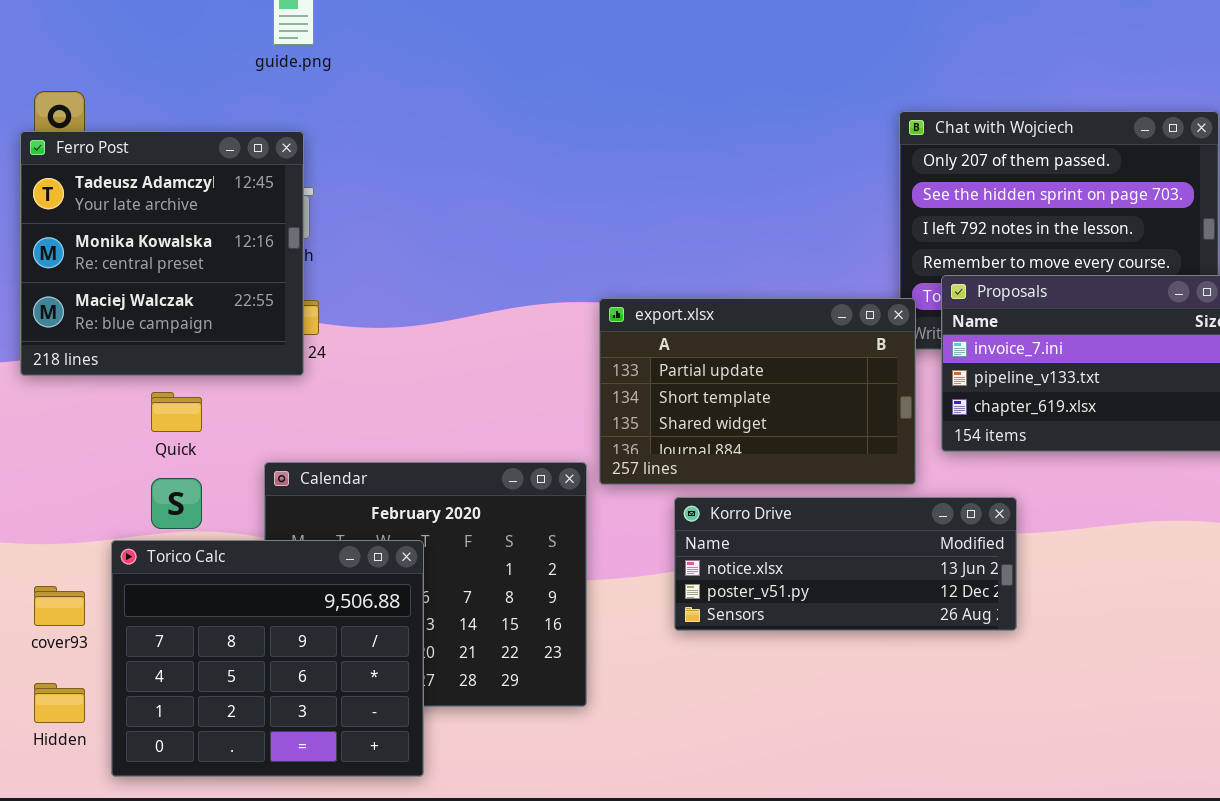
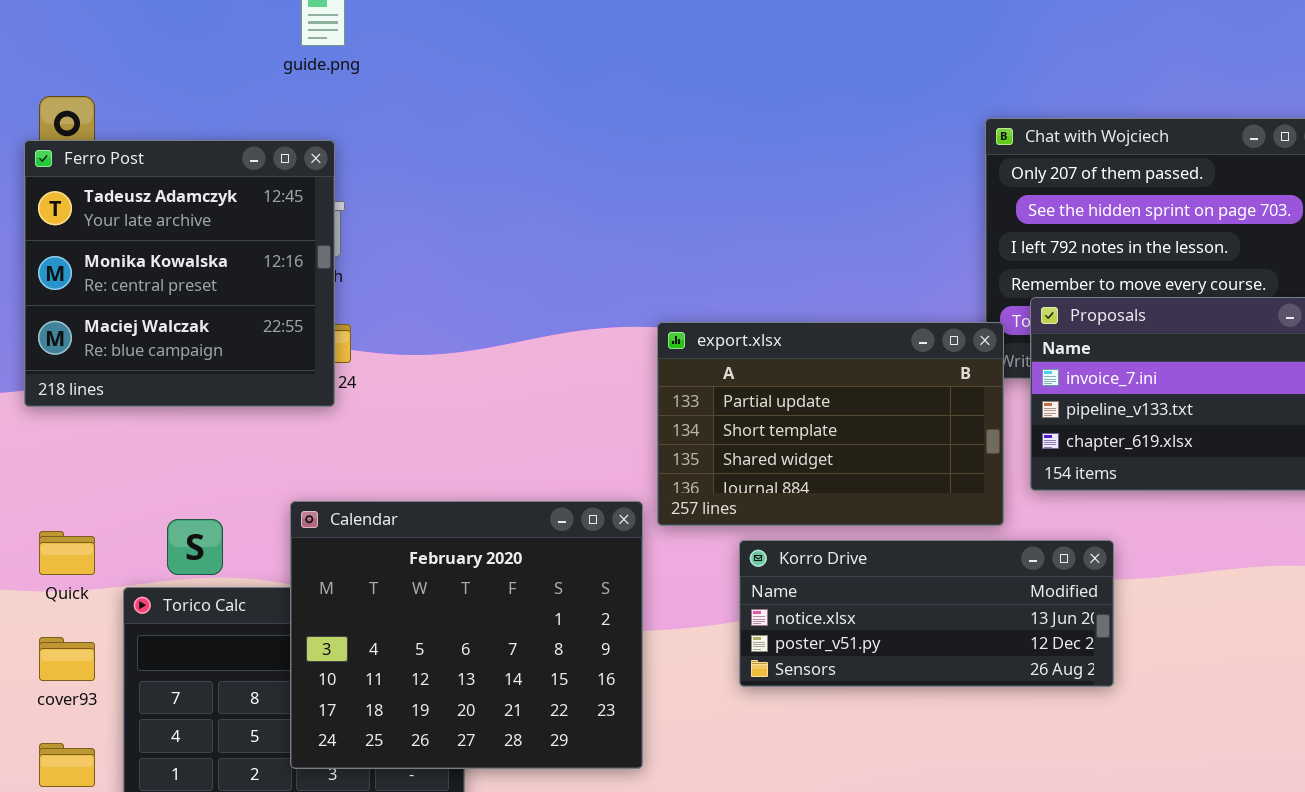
Quick: [151,392,202,432] -> [39,531,95,575], moved
Calendar: [264,462,587,707] -> [290,501,643,769], raised

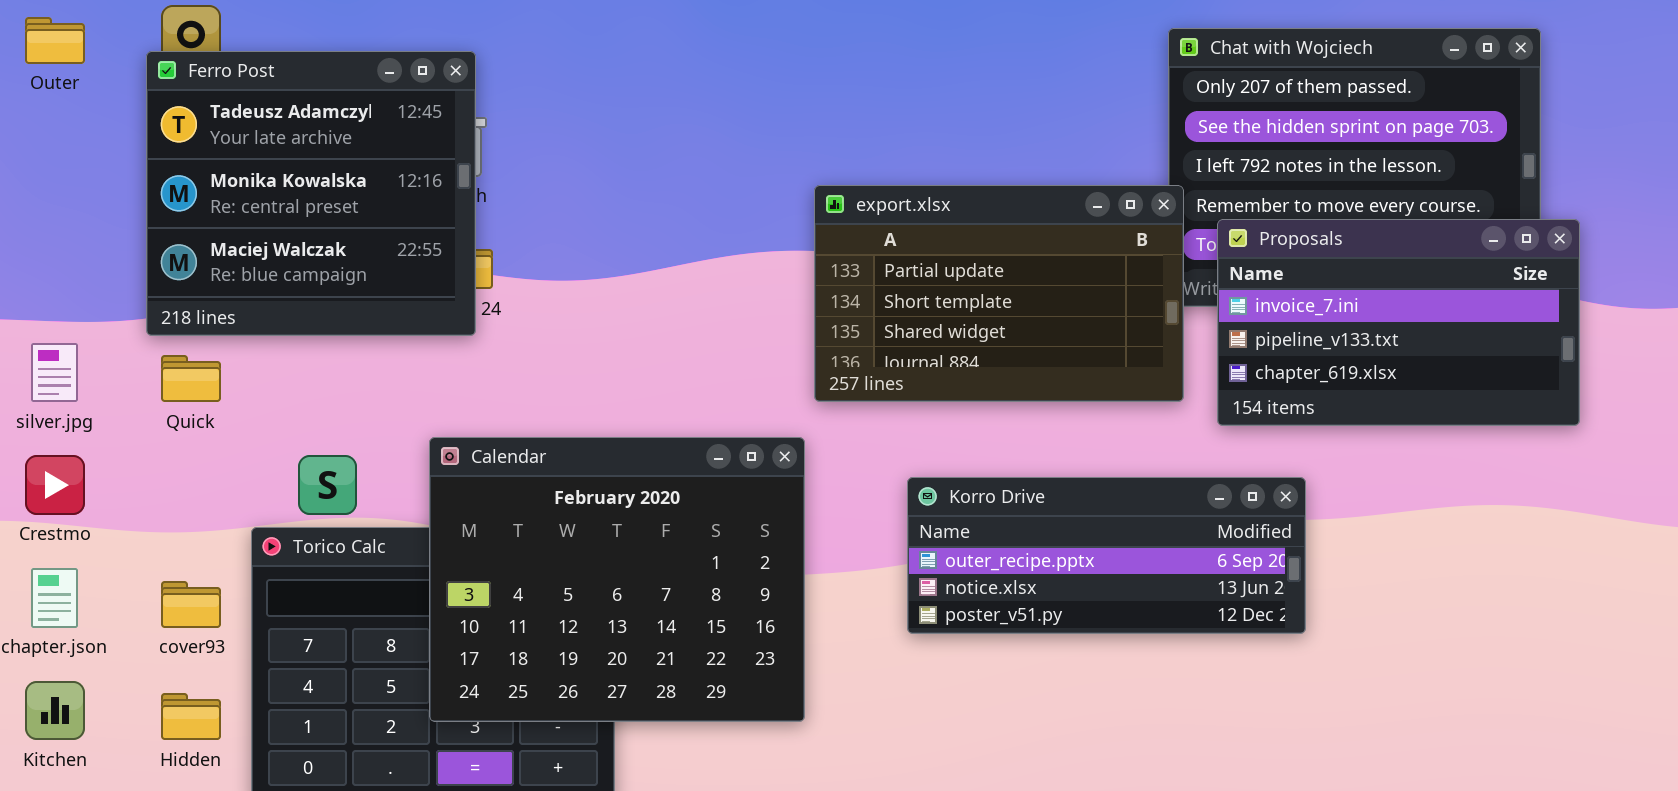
export.xlsx: [657,322,1004,526] -> [814,185,1184,402], moved
Quick: [39,531,95,575] -> [161,355,221,402], moved
Korro Drive: [739,540,1114,687] -> [907,477,1306,634], scrolled up 1 row

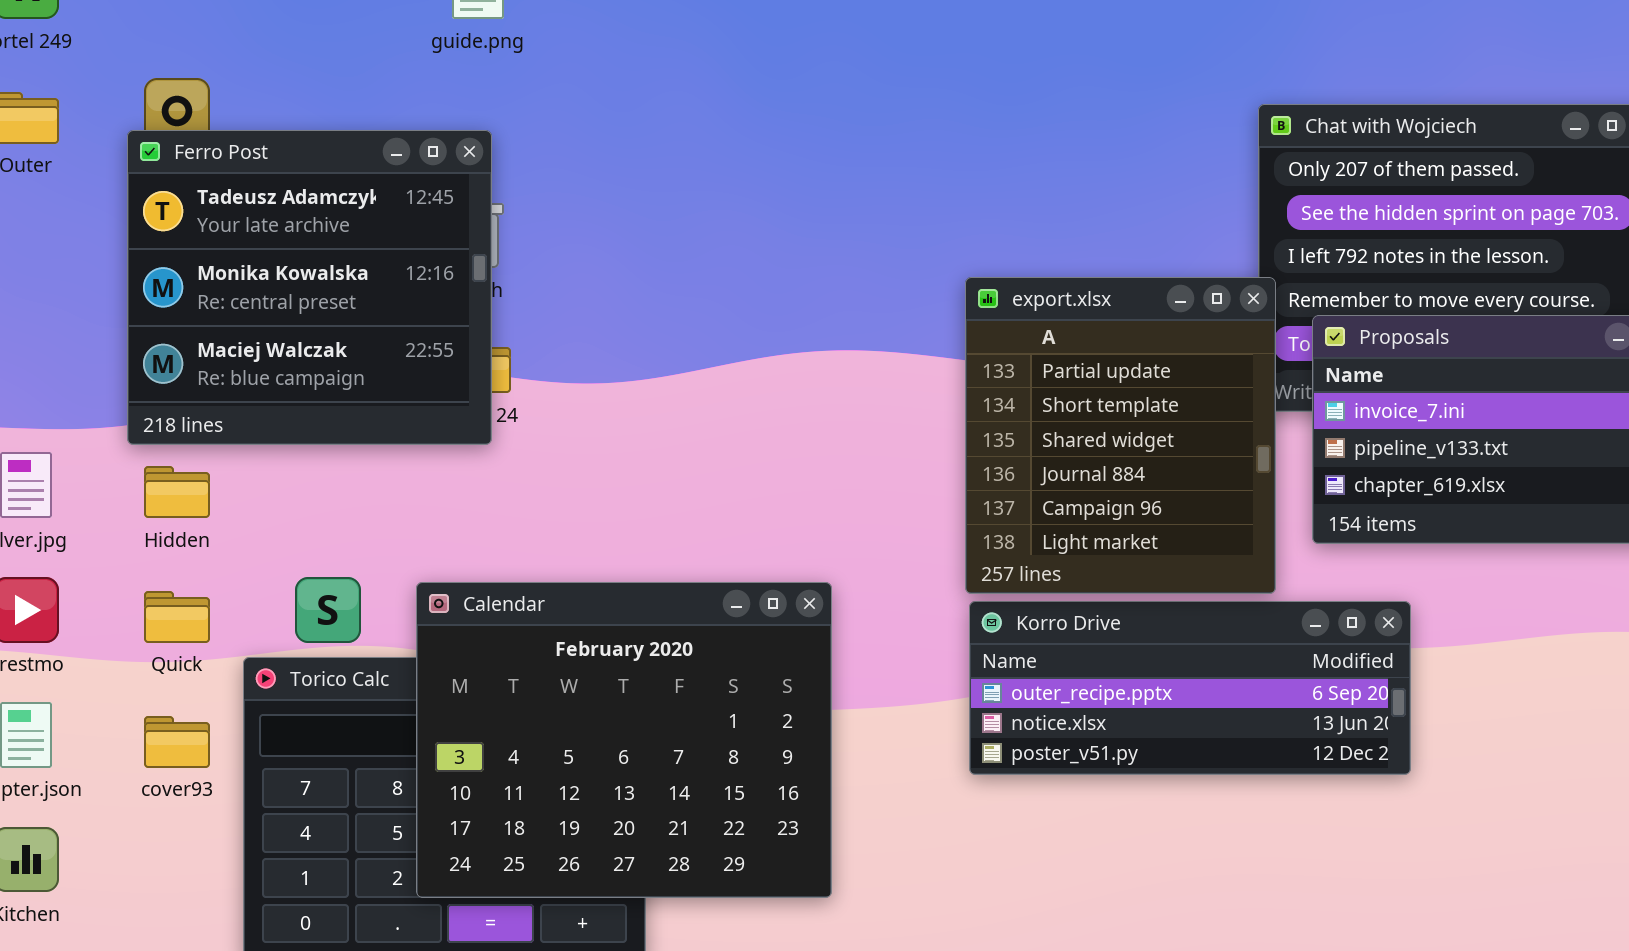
export.xlsx: [814,185,1184,402] -> [965,277,1276,594], resized
Quick: [161,355,221,402] -> [144,591,210,643], moved
Calendar: [429,437,805,722] -> [416,582,832,898], moved
Hidden: [161,693,221,740] -> [144,466,210,518], moved

